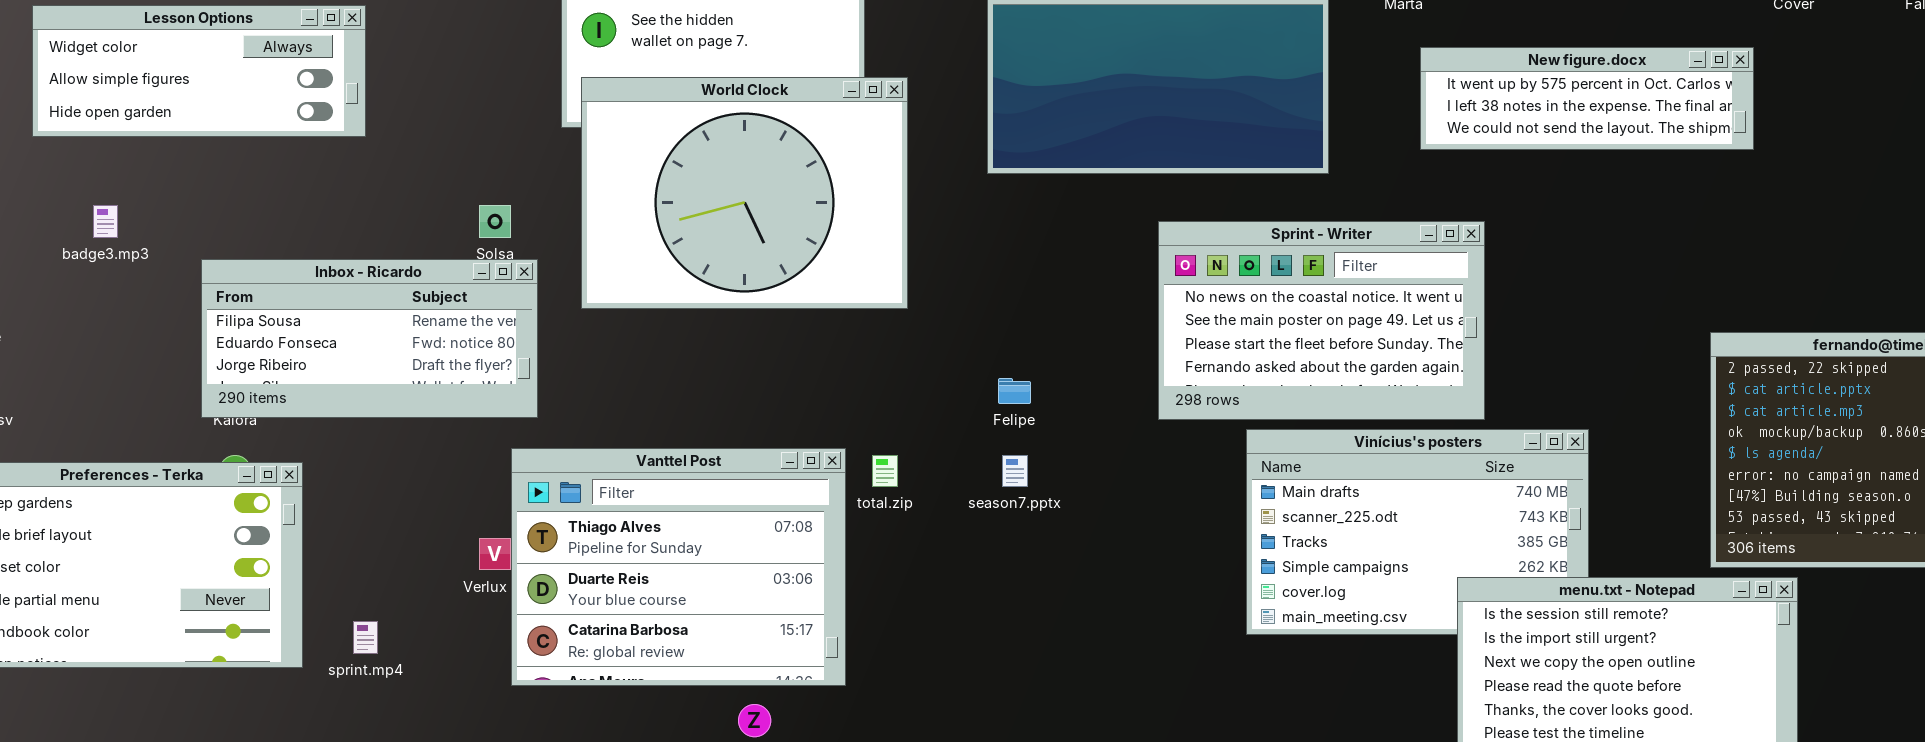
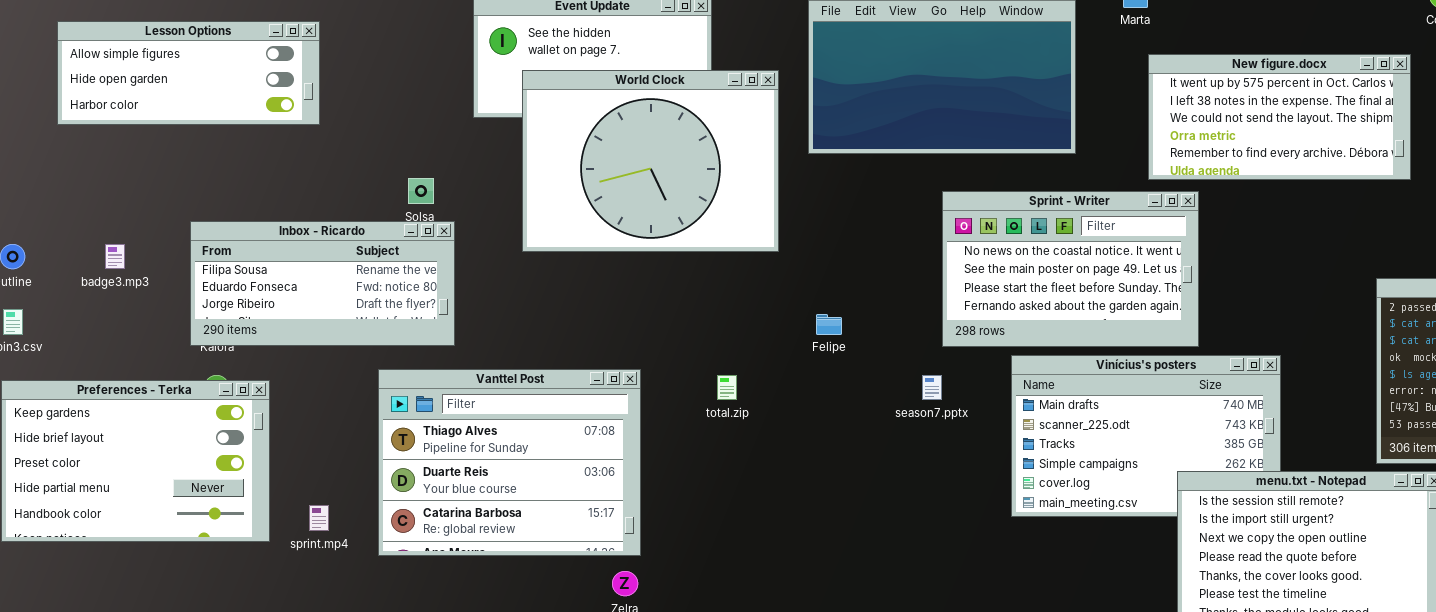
Lesson Options: [32,5,366,137] -> [57,21,320,125], scrolled down 1 row
New figure.docx: [1420,47,1754,150] -> [1148,54,1411,180], resized
World Clock: [581,77,908,309] -> [522,70,779,252], moved
badge3.mp3: [93,205,118,238] -> [105,244,125,269], moved
Vanttel Post: [511,448,846,686] -> [378,369,641,556], moved
season7.pptx: [1002,455,1028,487] -> [922,375,942,400], moved

